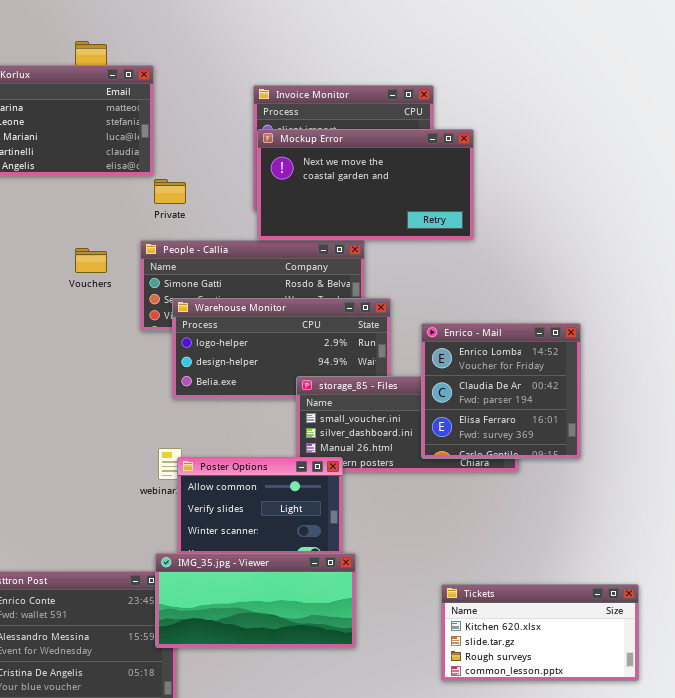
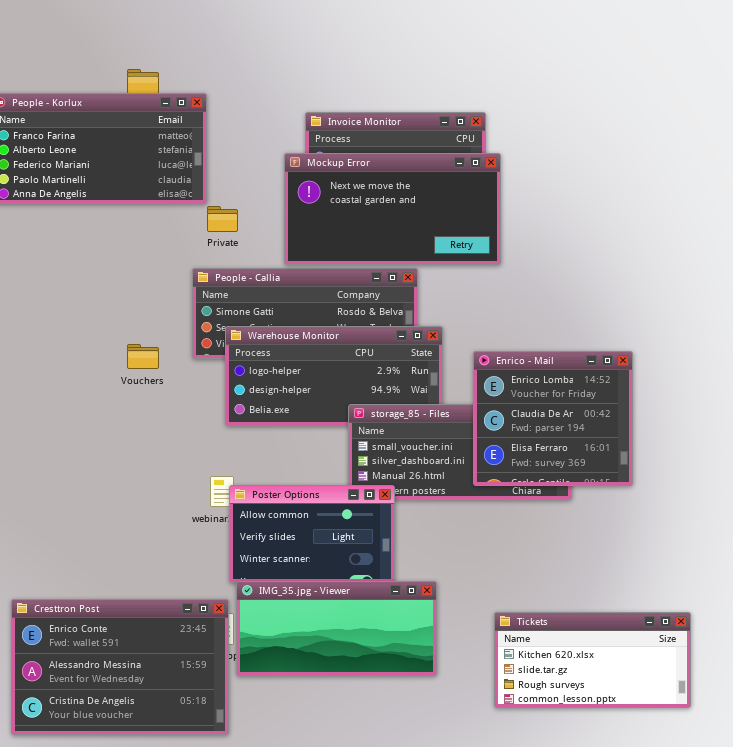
Mockup Error: [257,129,474,240] -> [284,153,501,265], moved
Vouchers: [75,248,107,273] -> [127,344,159,369], moved
IMG_35.jpg - Viewer: [155,553,356,648] -> [236,581,437,676], moved

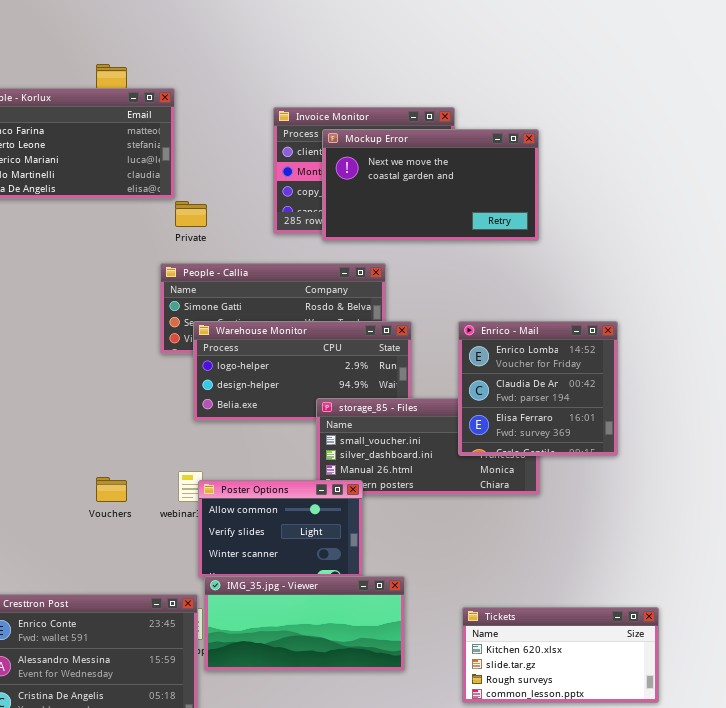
Mockup Error: [284,153,501,265] -> [322,129,539,241], moved
Vouchers: [127,344,159,369] -> [96,477,127,502], moved
Enrico - Mail: [473,351,633,486] -> [458,321,618,456], moved

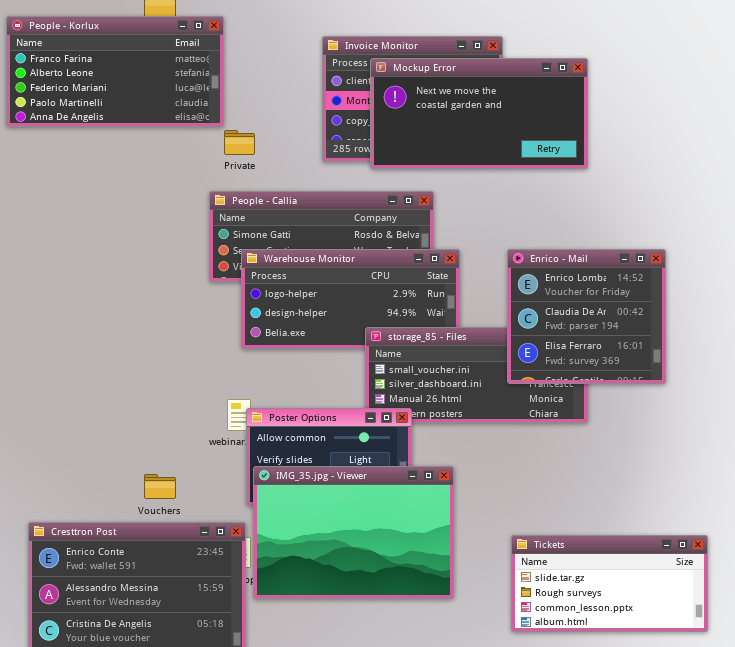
Vouchers: [96,477,127,502] -> [144,474,176,499], moved
IMG_35.jpg - Viewer: [204,576,405,671] -> [253,466,454,599], resized
Tickets: [462,607,659,703] -> [511,535,708,632], scrolled down 1 row

